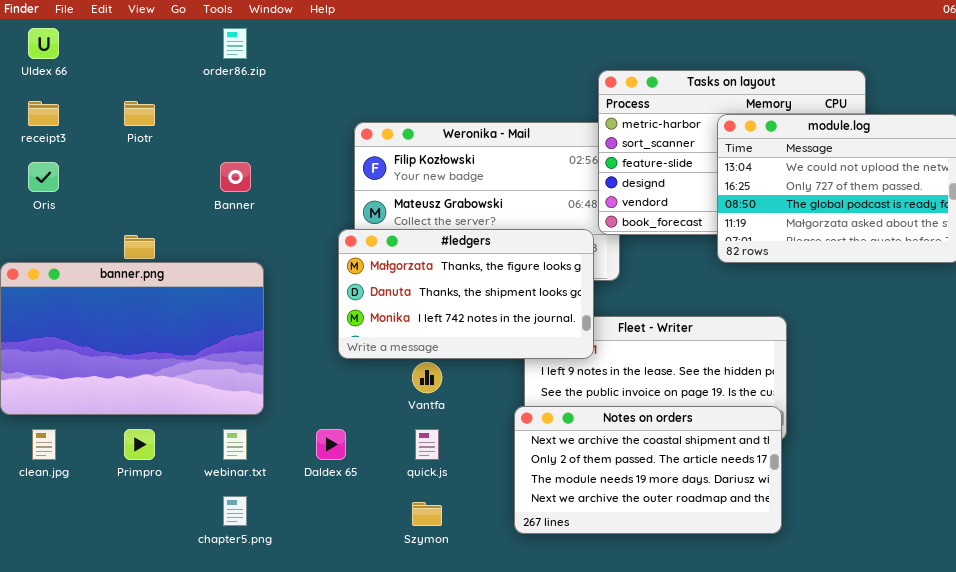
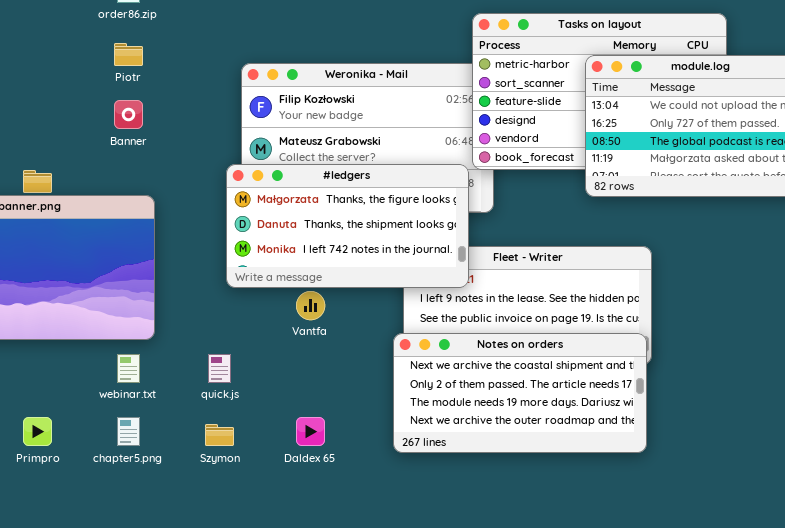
Piotr: [124,101,155,126] -> [114,43,143,66], moved
Primpro: [124,429,155,460] -> [23,417,52,446], moved
Daldex 65: [316,429,346,460] -> [296,417,325,446], moved
quick.js: [415,429,439,460] -> [208,354,231,383], moved
Szymon: [412,502,442,526] -> [205,424,234,446], moved

